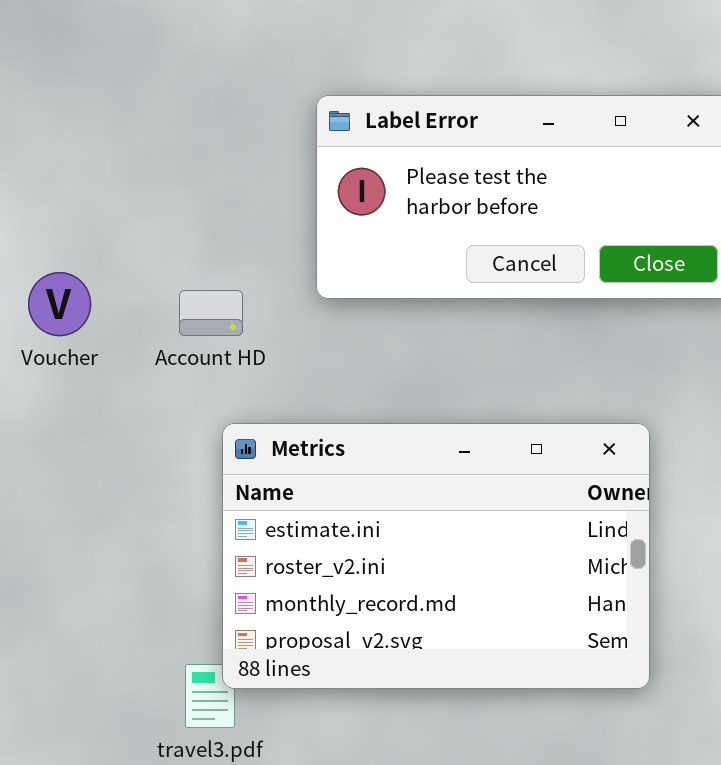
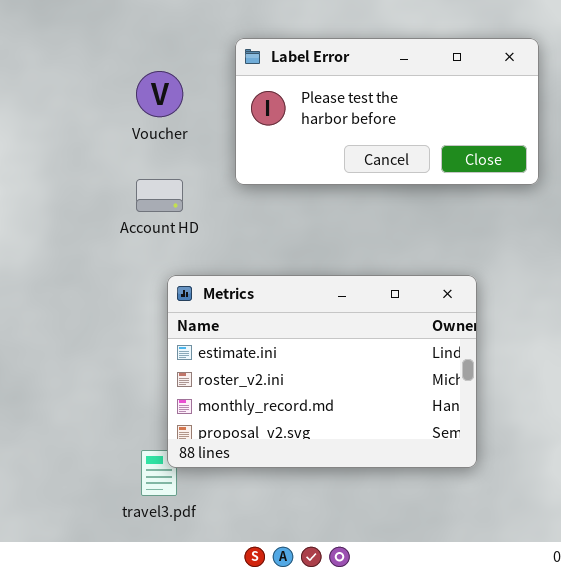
Voucher: [28,272,91,336] -> [136,71,183,117], moved

